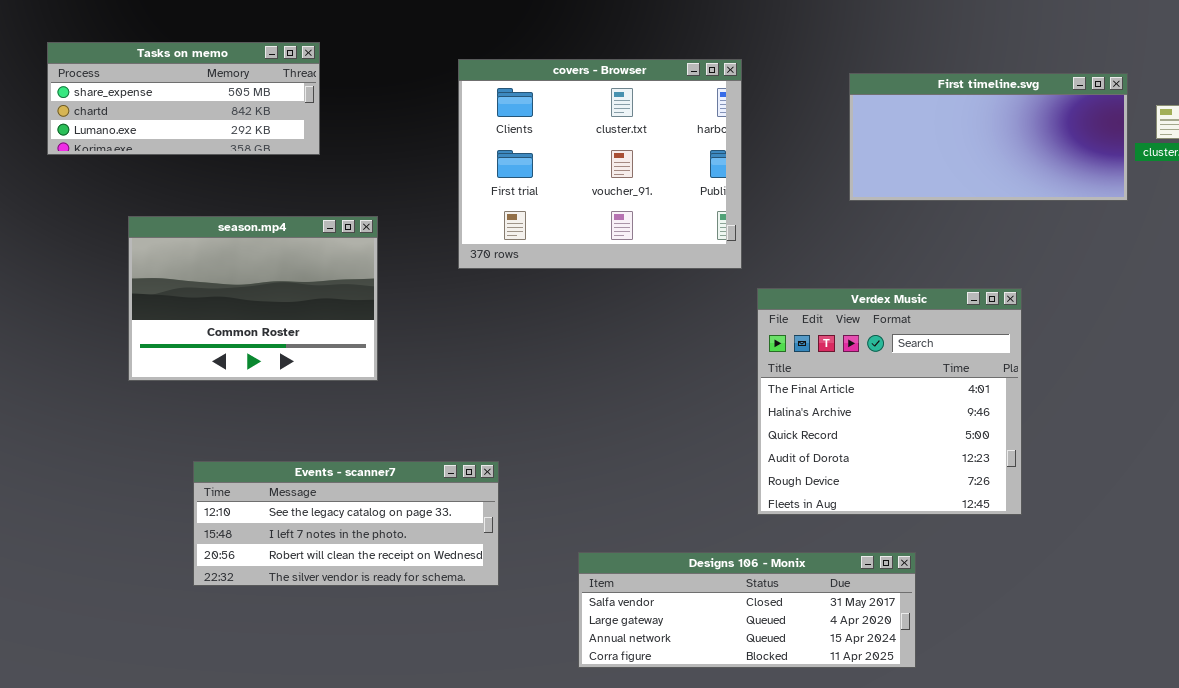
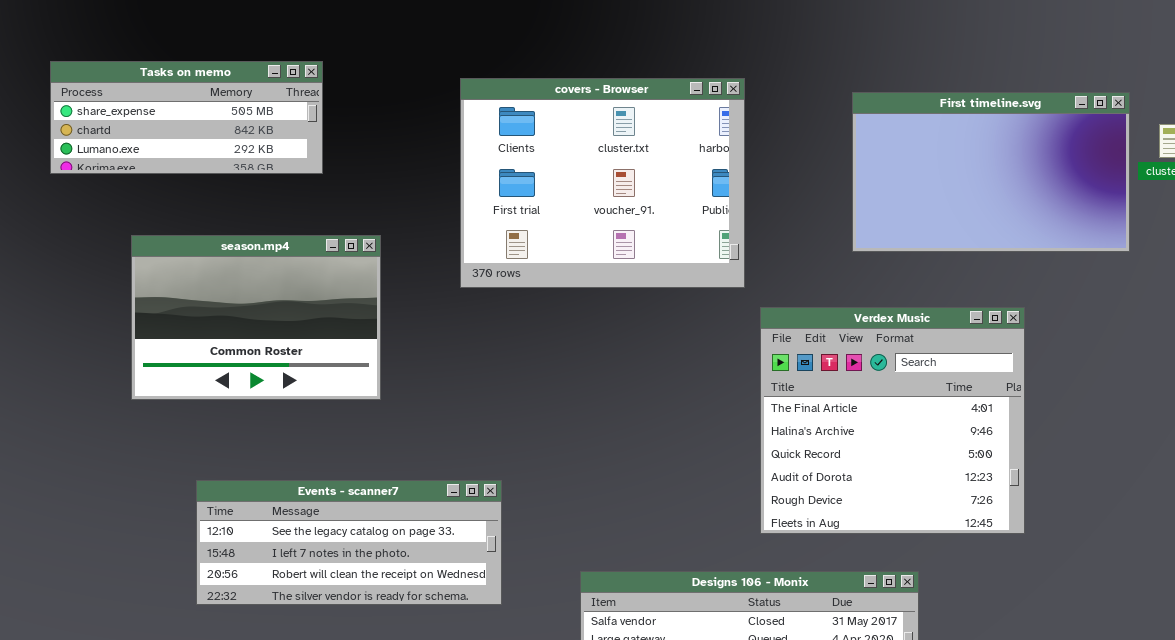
First timeline.svg: [849,73,1128,201] -> [852,92,1130,252], resized

